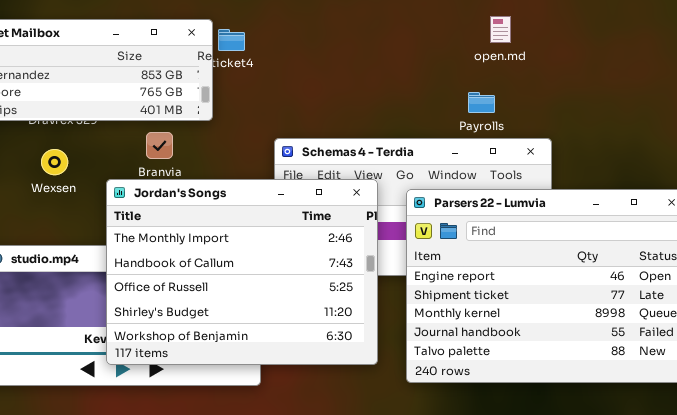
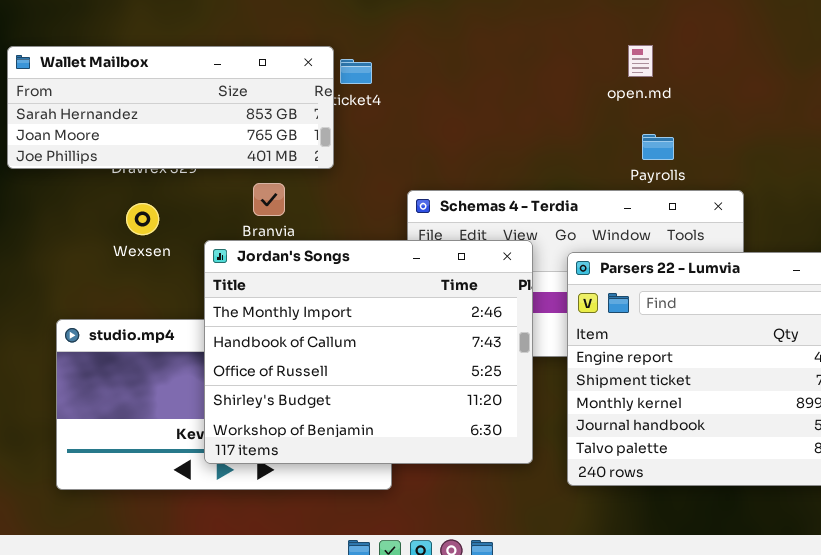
open.md: [490,16,511,43] -> [628,45,653,77], moved

